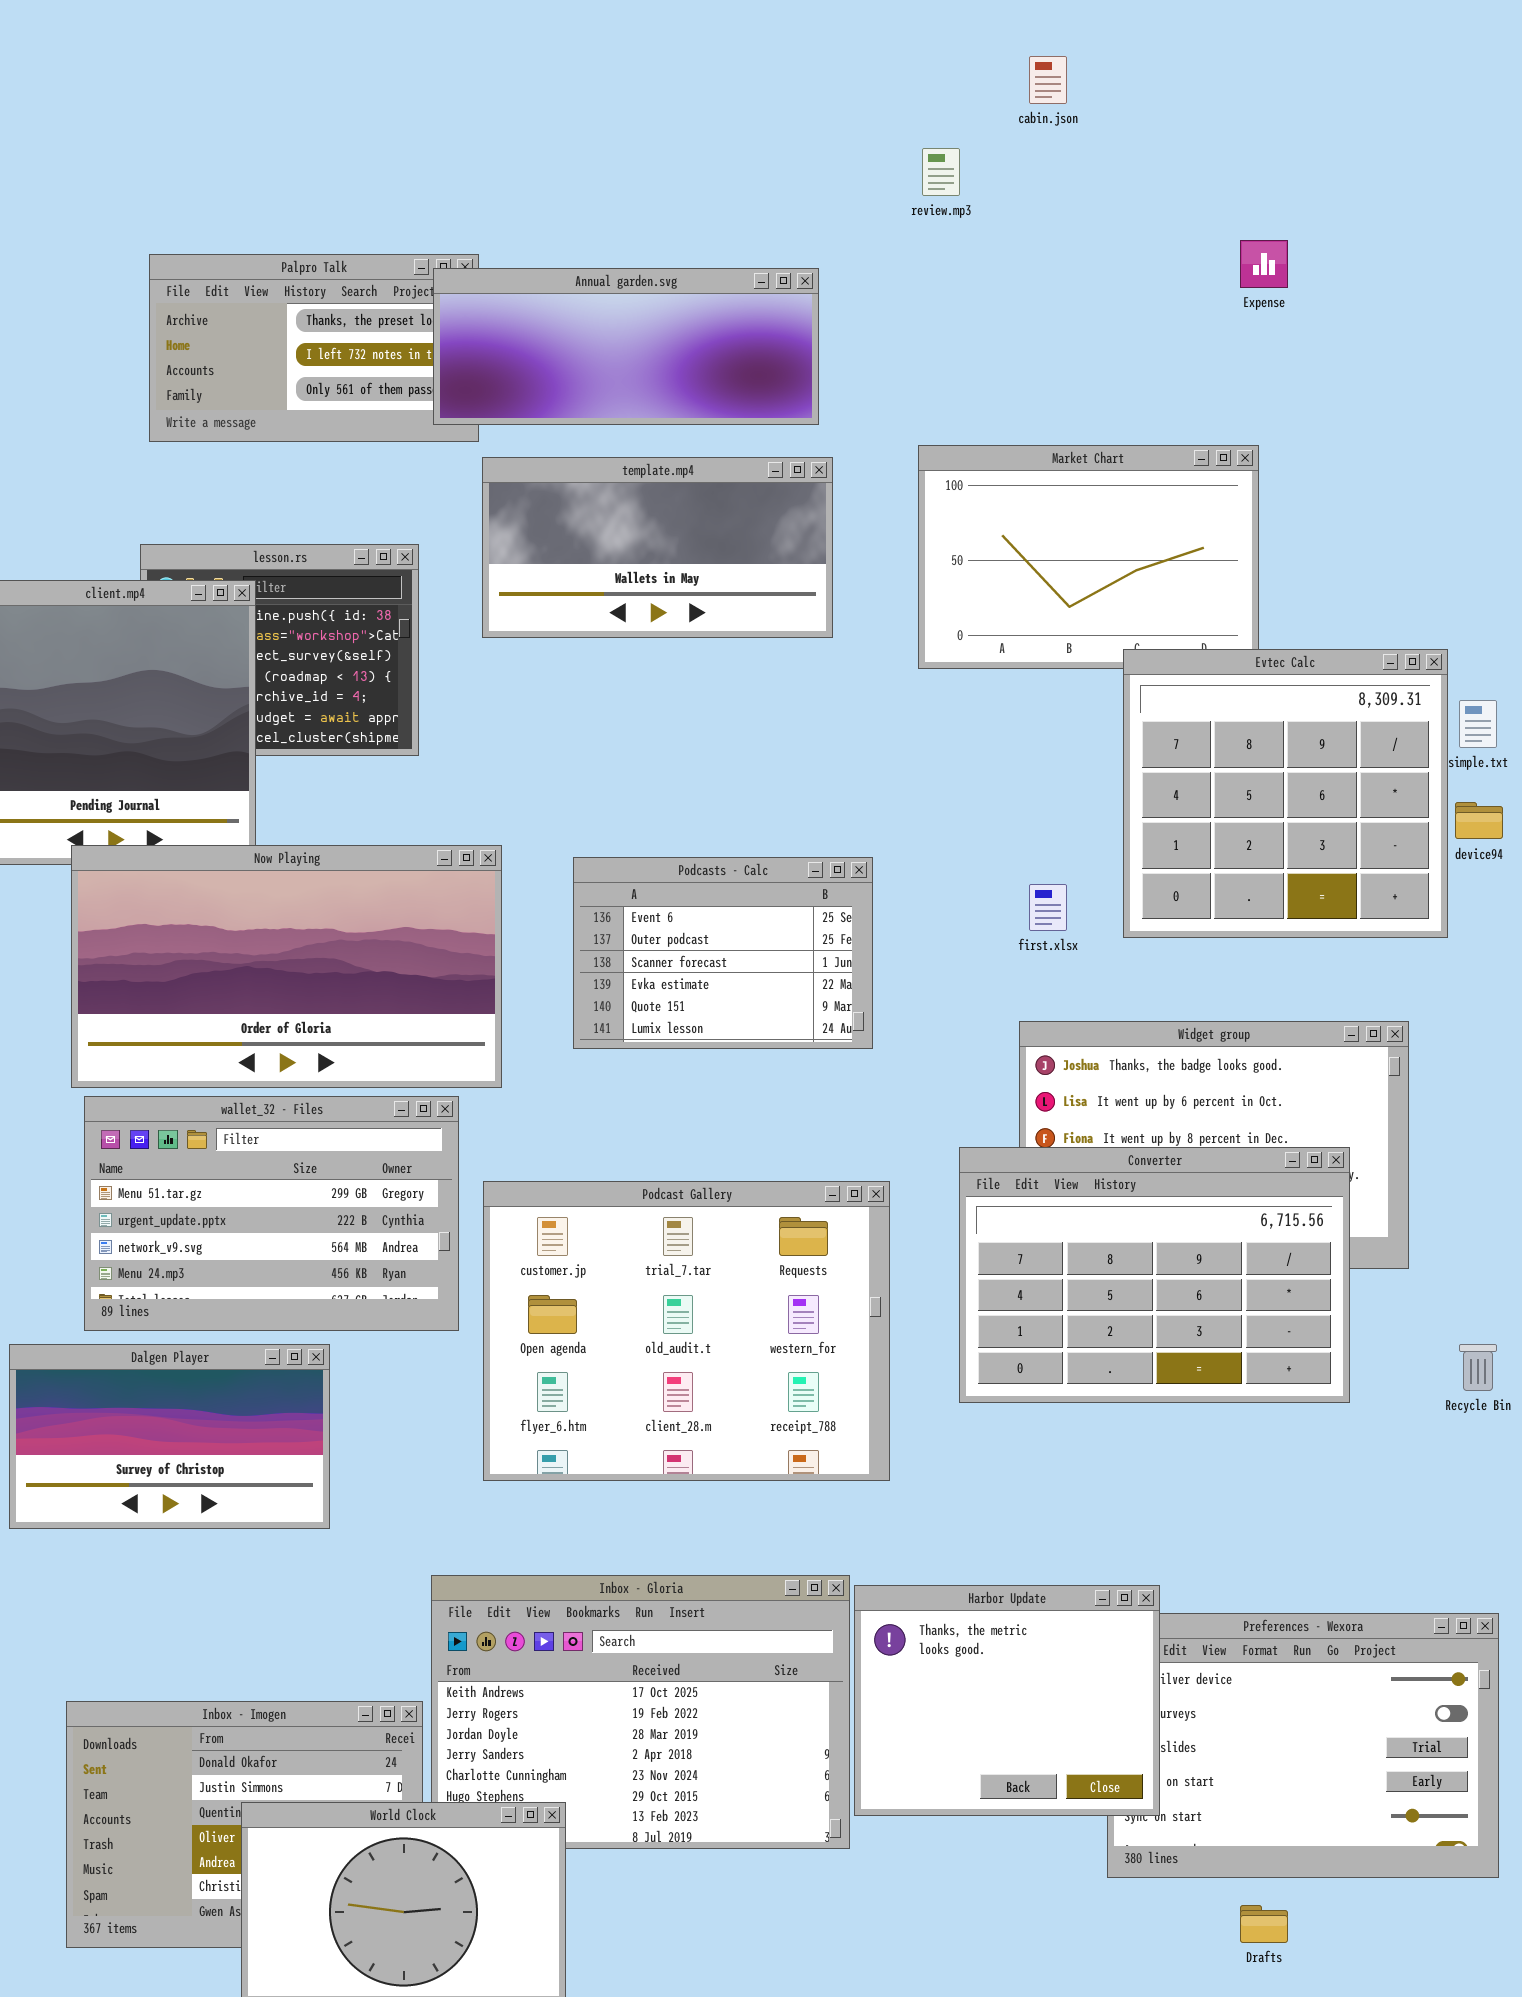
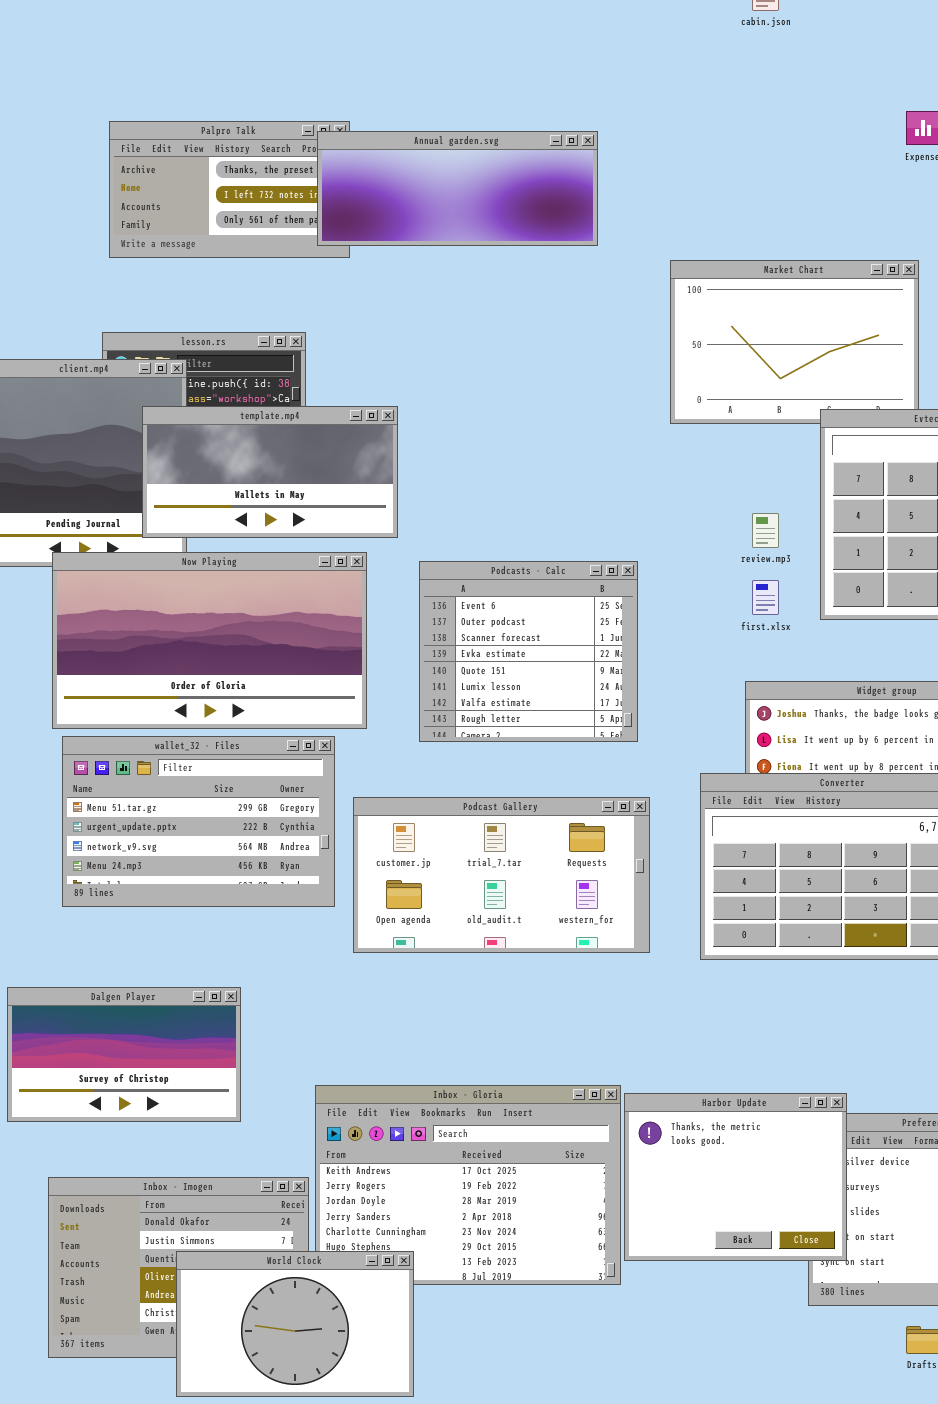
review.mp3: [922,148,960,196] -> [752,513,779,548], moved
template.mp4: [482,457,833,638] -> [142,406,398,538], moved
Podcasts - Calc: [573,857,873,1049] -> [419,561,638,742], resized
Podcast Gallery: [483,1181,890,1481] -> [353,797,650,953], resized
Dalgen Player: [9,1344,330,1529] -> [7,987,241,1122], moved

